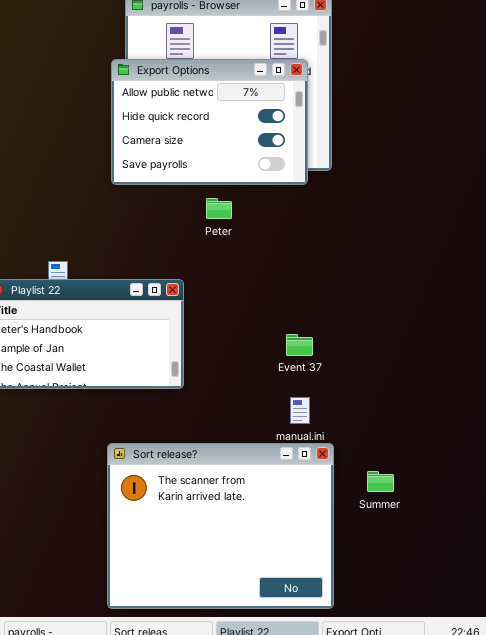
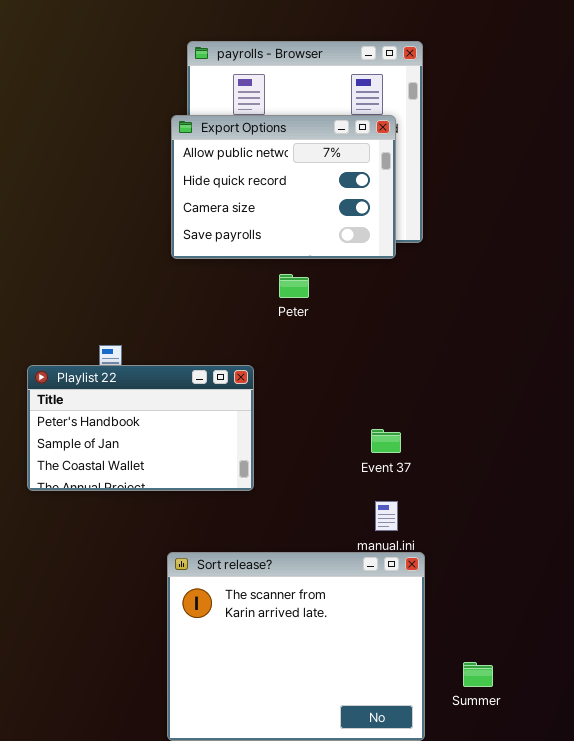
Summer: [367,471,394,492] -> [463,662,493,687], moved

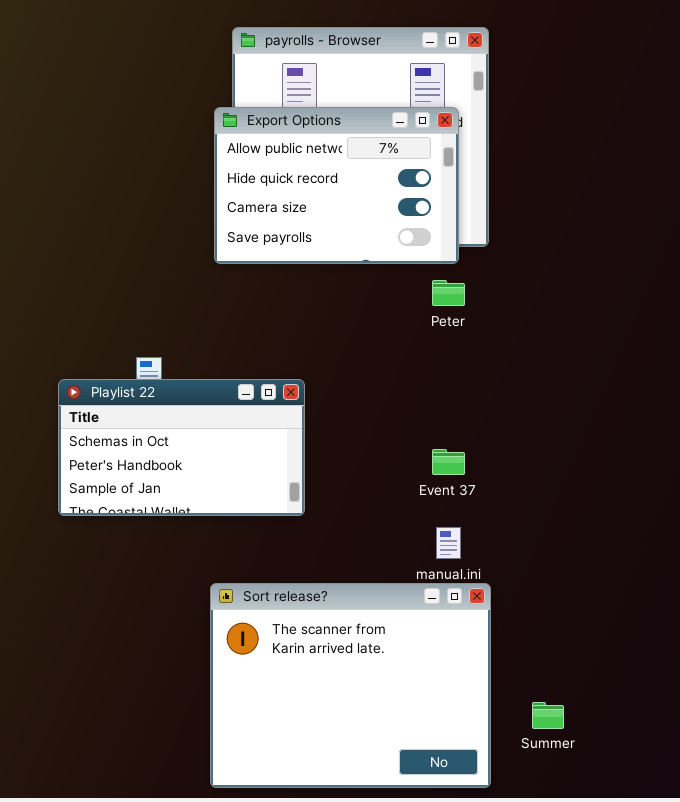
Peter: [279,274,309,298] -> [432,280,465,306], moved
Playlist 22: [27,365,254,491] -> [58,379,305,516], scrolled up 1 row

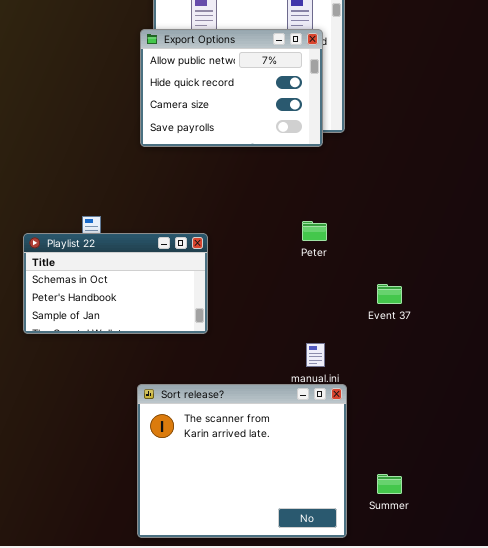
Peter: [432,280,465,306] -> [302,221,327,241], moved
Event 37: [432,449,465,475] -> [377,284,402,304], moved

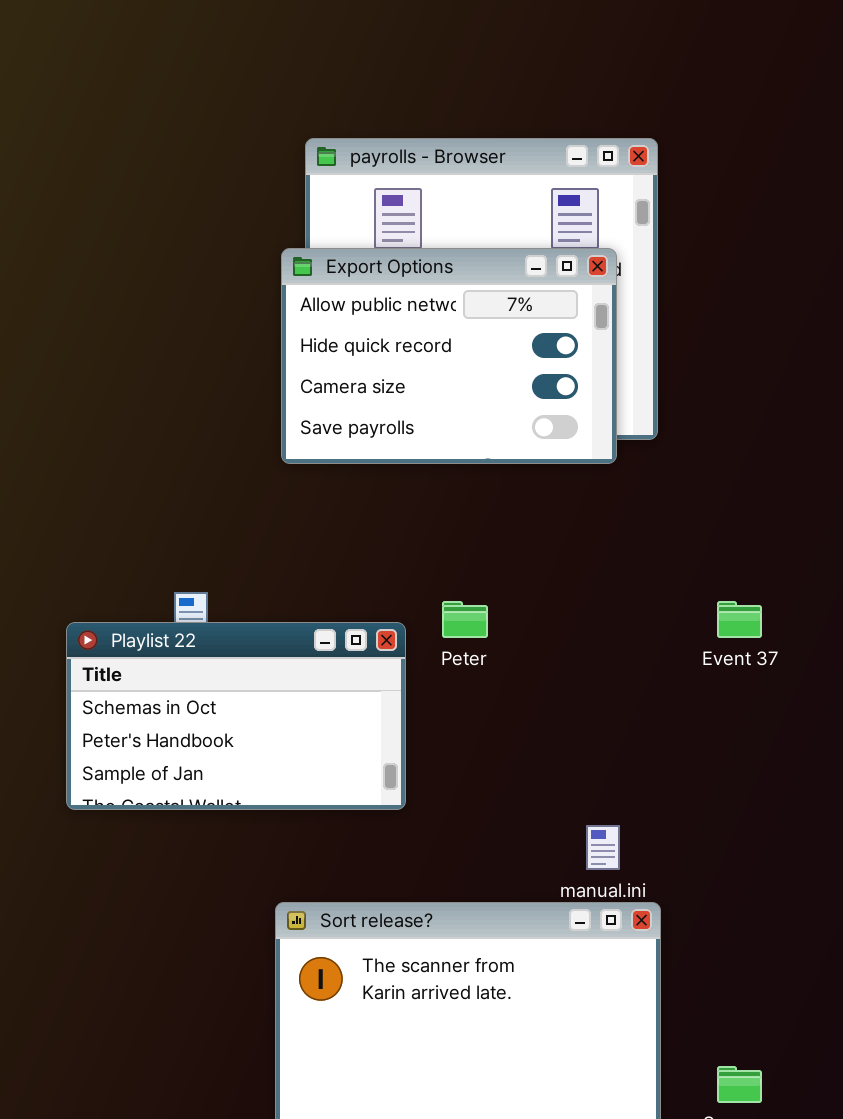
Peter: [302,221,327,241] -> [442,601,488,638], moved
Event 37: [377,284,402,304] -> [717,601,762,638], moved

